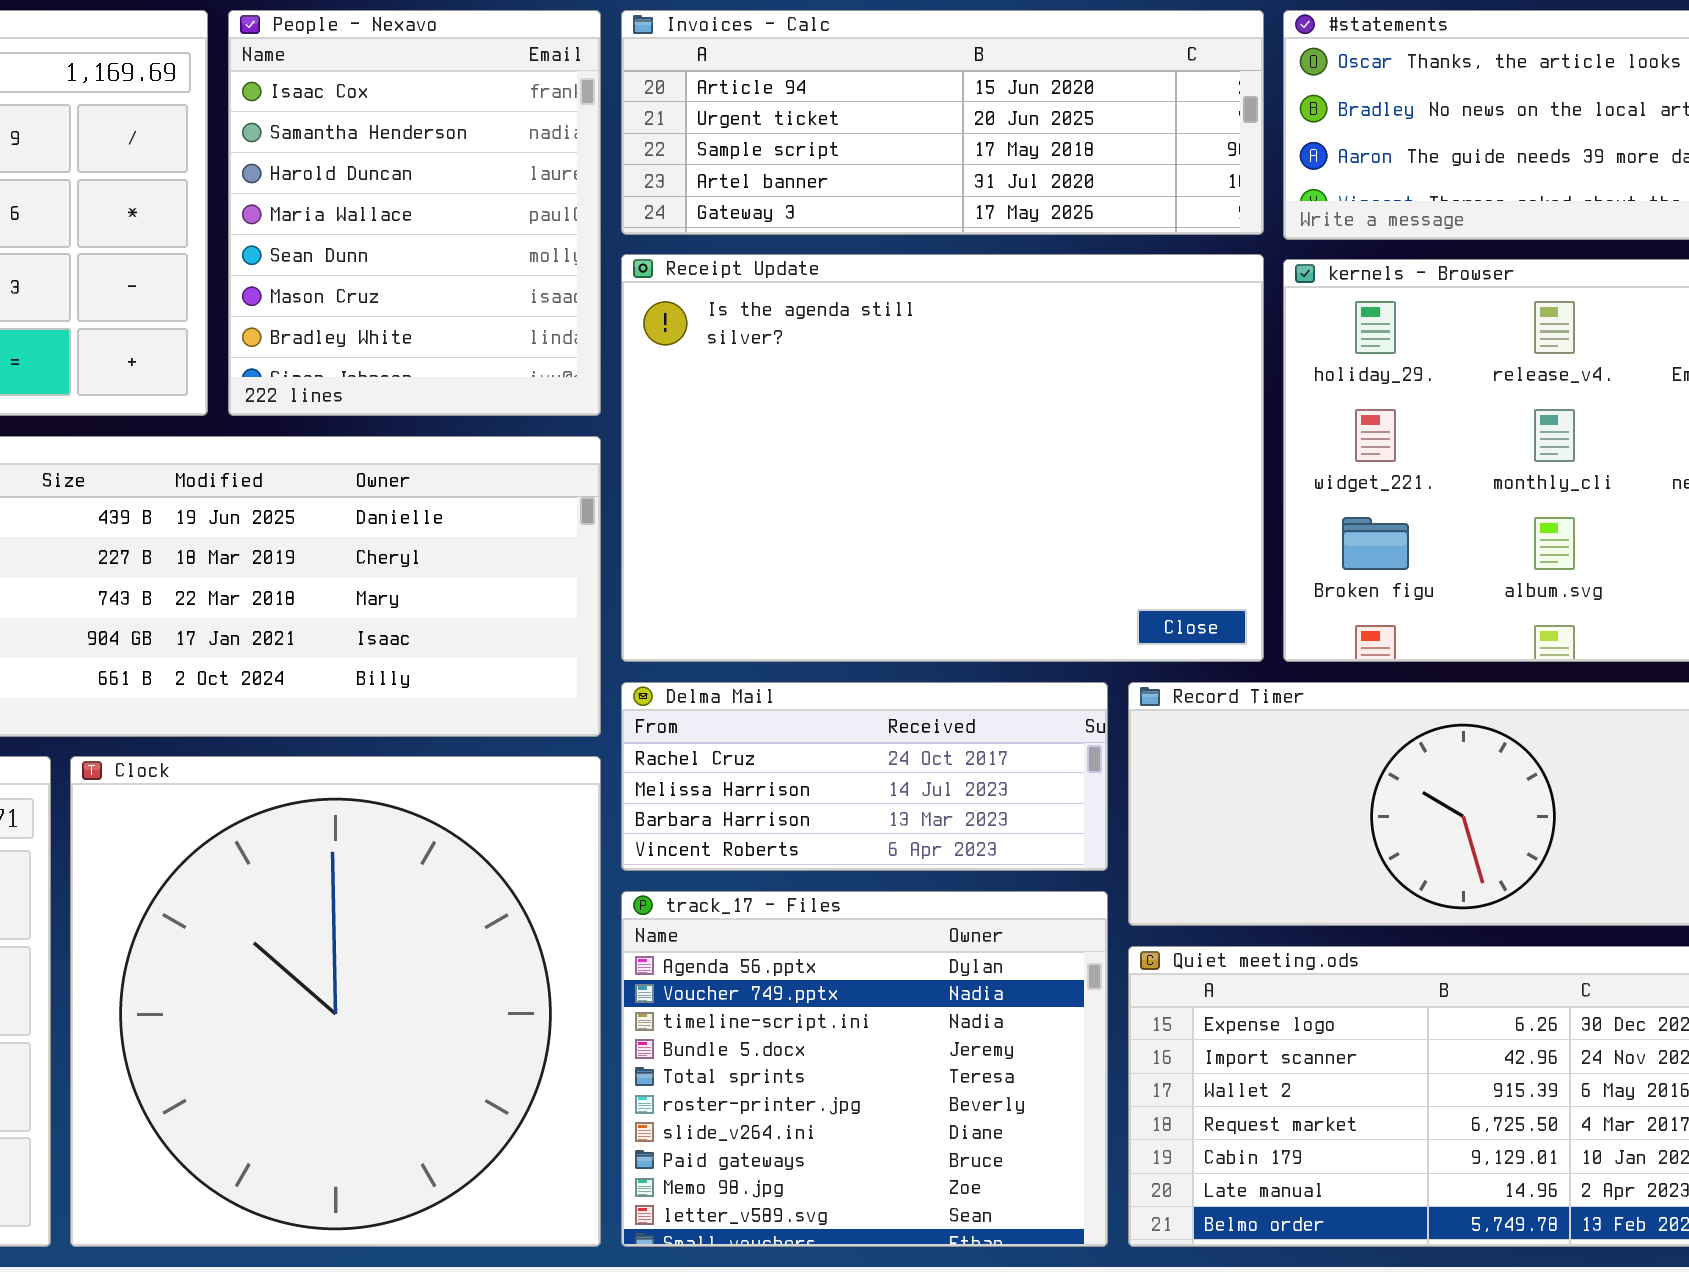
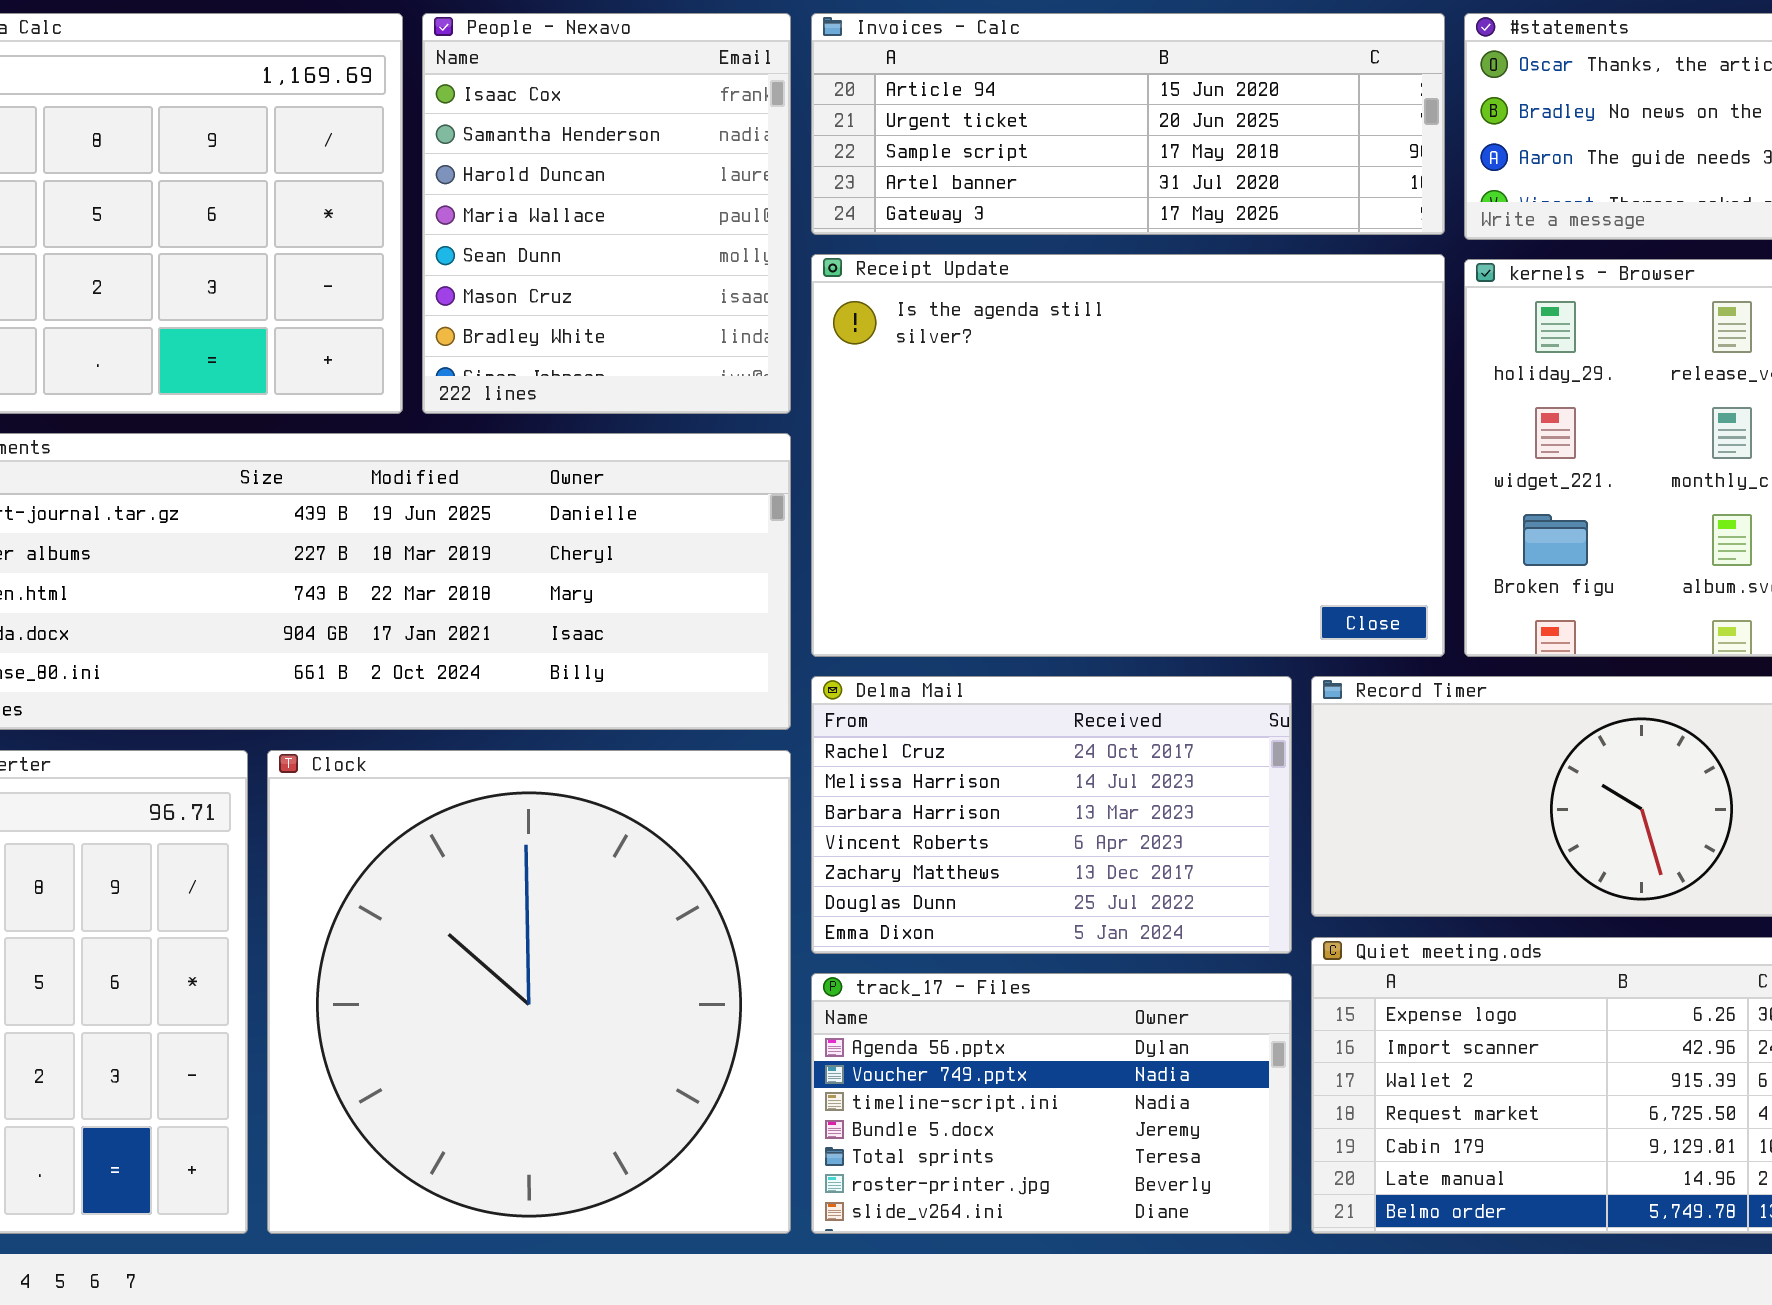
Delma Mail: [621,682,1108,871] -> [811,676,1292,954], resized
track_17 - Files: [621,891,1108,1247] -> [811,973,1292,1234], resized

